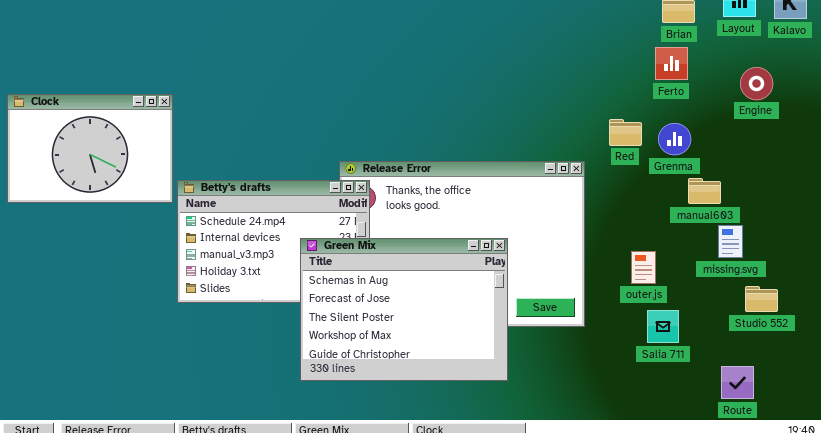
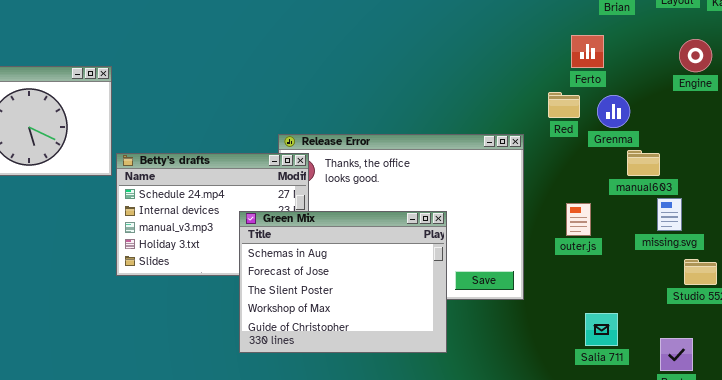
Ferto: [655,47,688,80] -> [571,35,604,68], moved
outer.js: [631,251,656,284] -> [566,203,591,236], moved
Salia 711: [647,310,679,343] -> [585,313,618,346], moved

